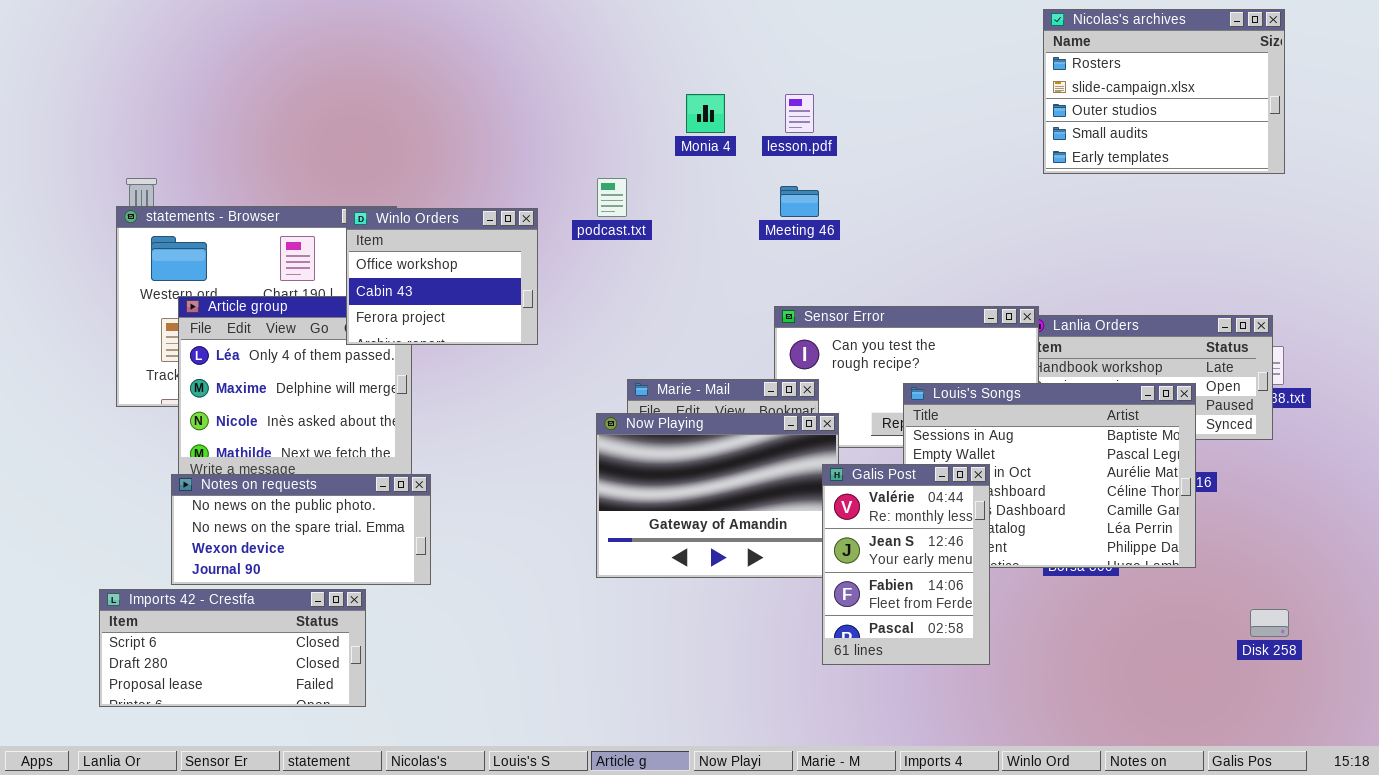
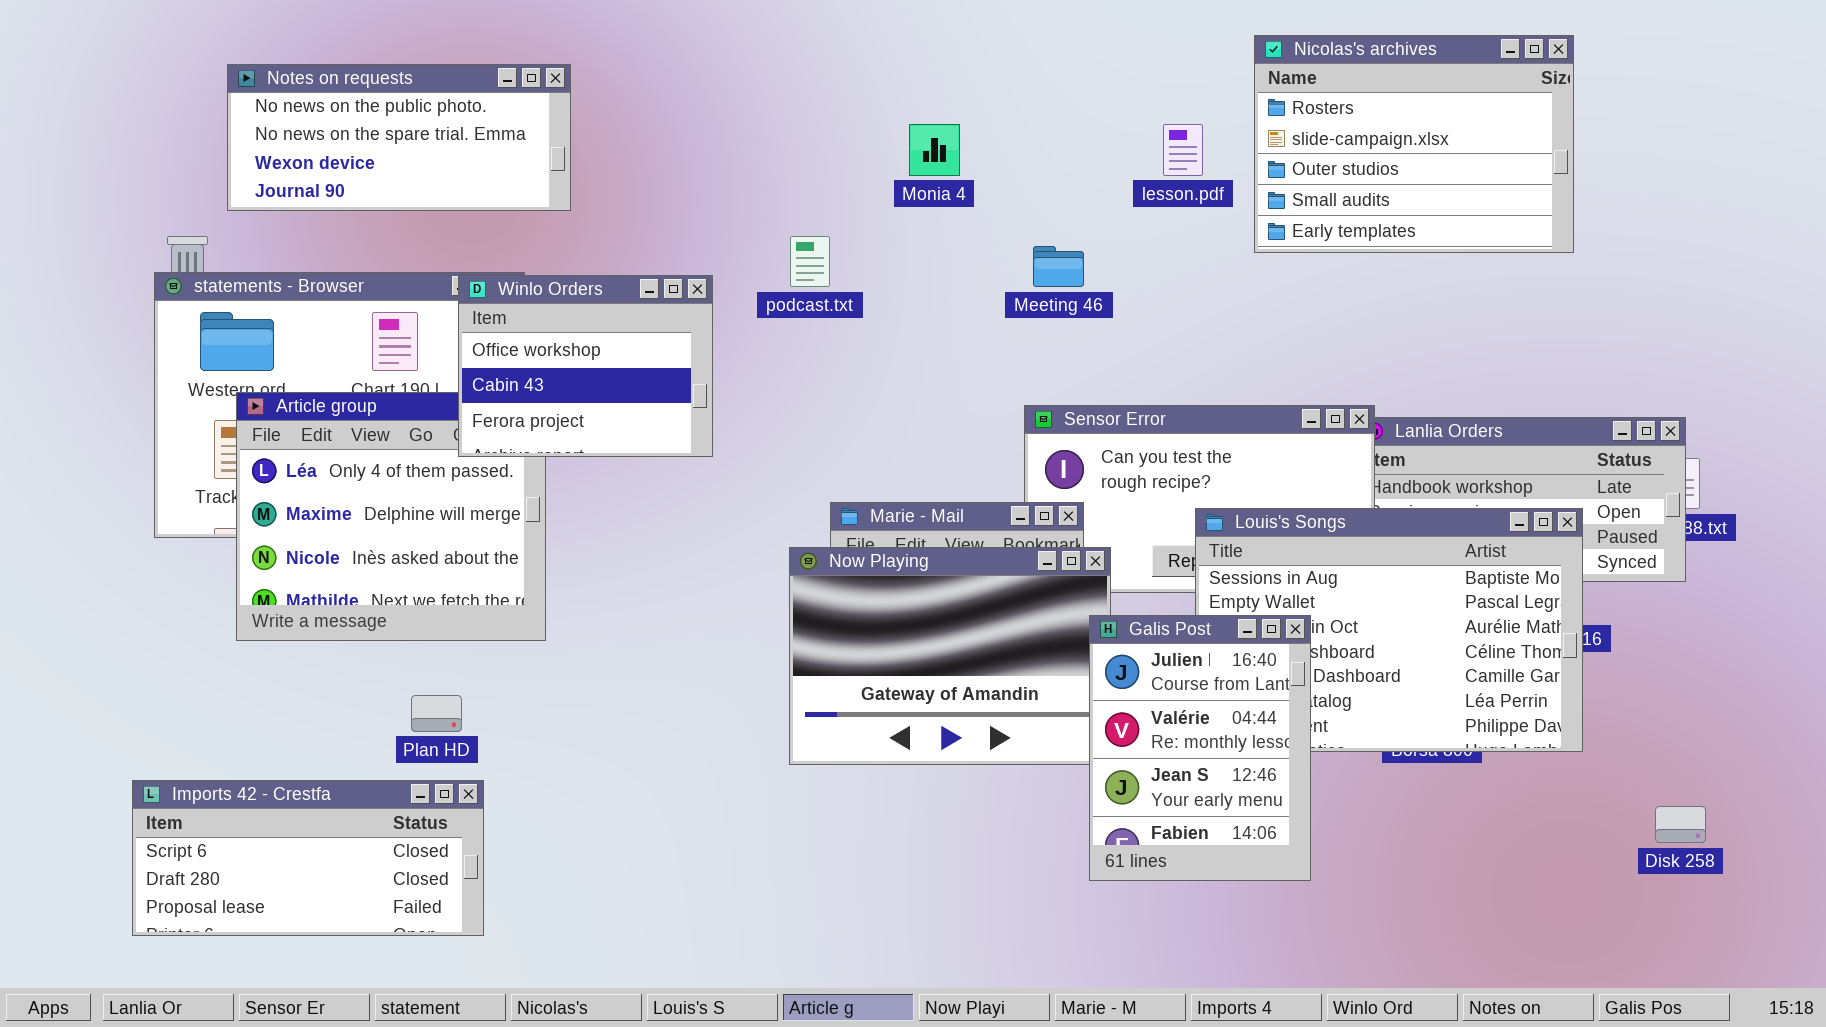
Nicolas's archives: [1043,9,1285,174] -> [1254,35,1574,253], moved
lesson.pdf: [785,94,814,133] -> [1163,124,1203,176], moved
Galis Post: [822,464,990,665] -> [1089,615,1311,881], scrolled up 1 row
Notes on requests: [171,474,431,585] -> [227,64,571,211], moved

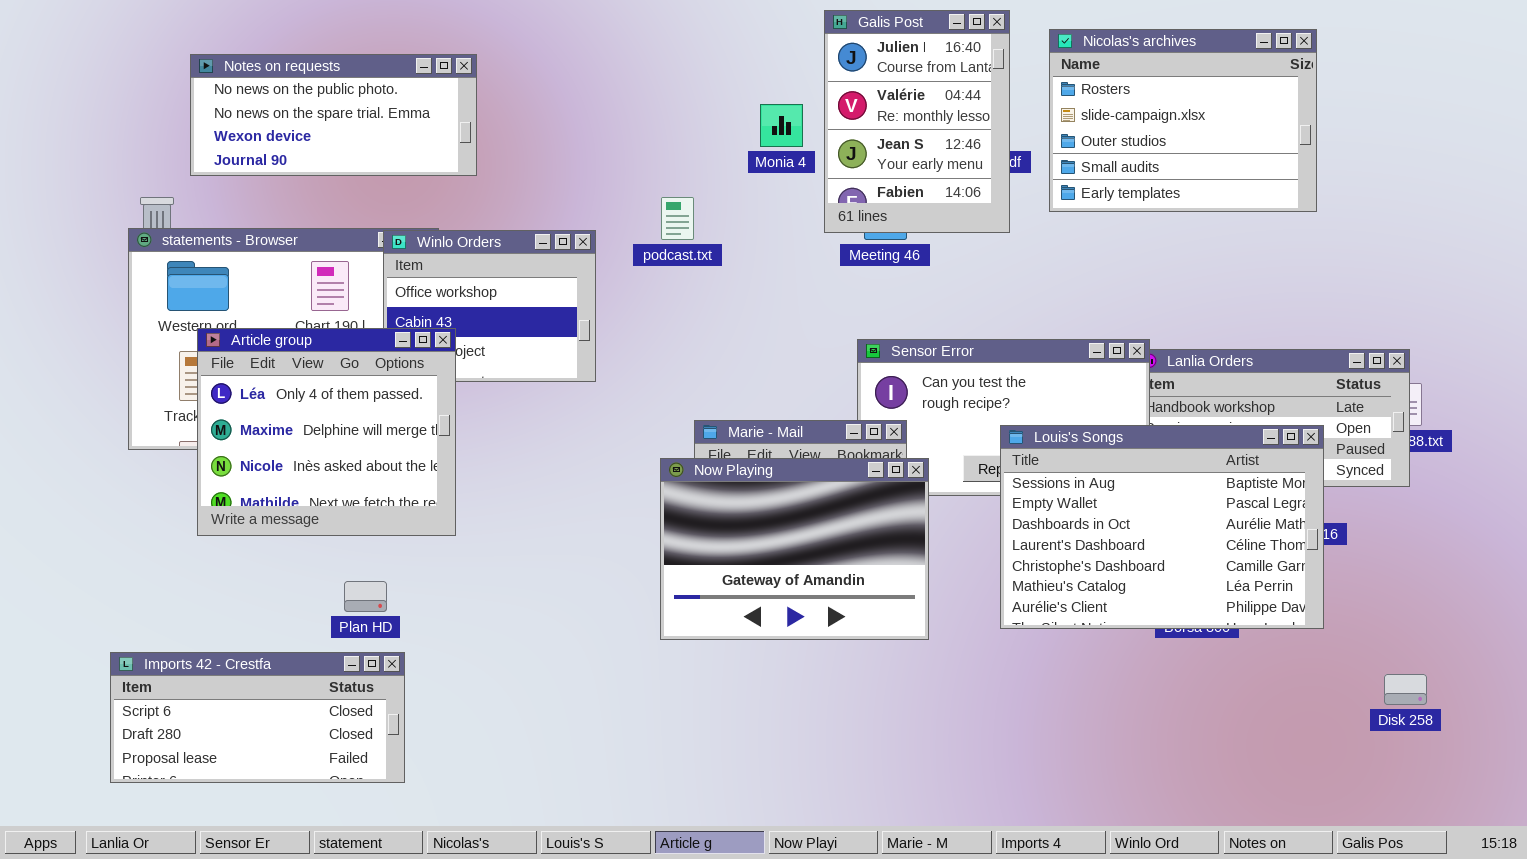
Article group: [236,392,546,641] -> [197,328,456,536], raised
Galis Post: [1089,615,1311,881] -> [824,10,1010,233], moved

